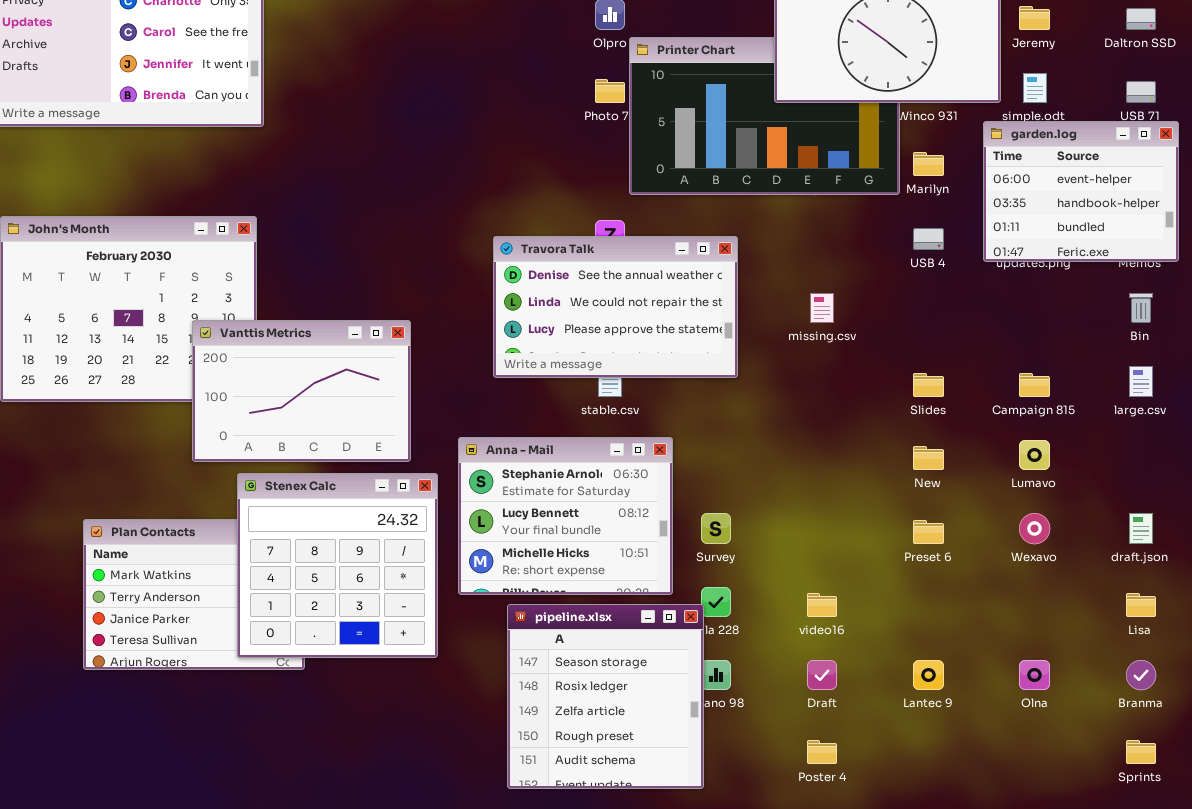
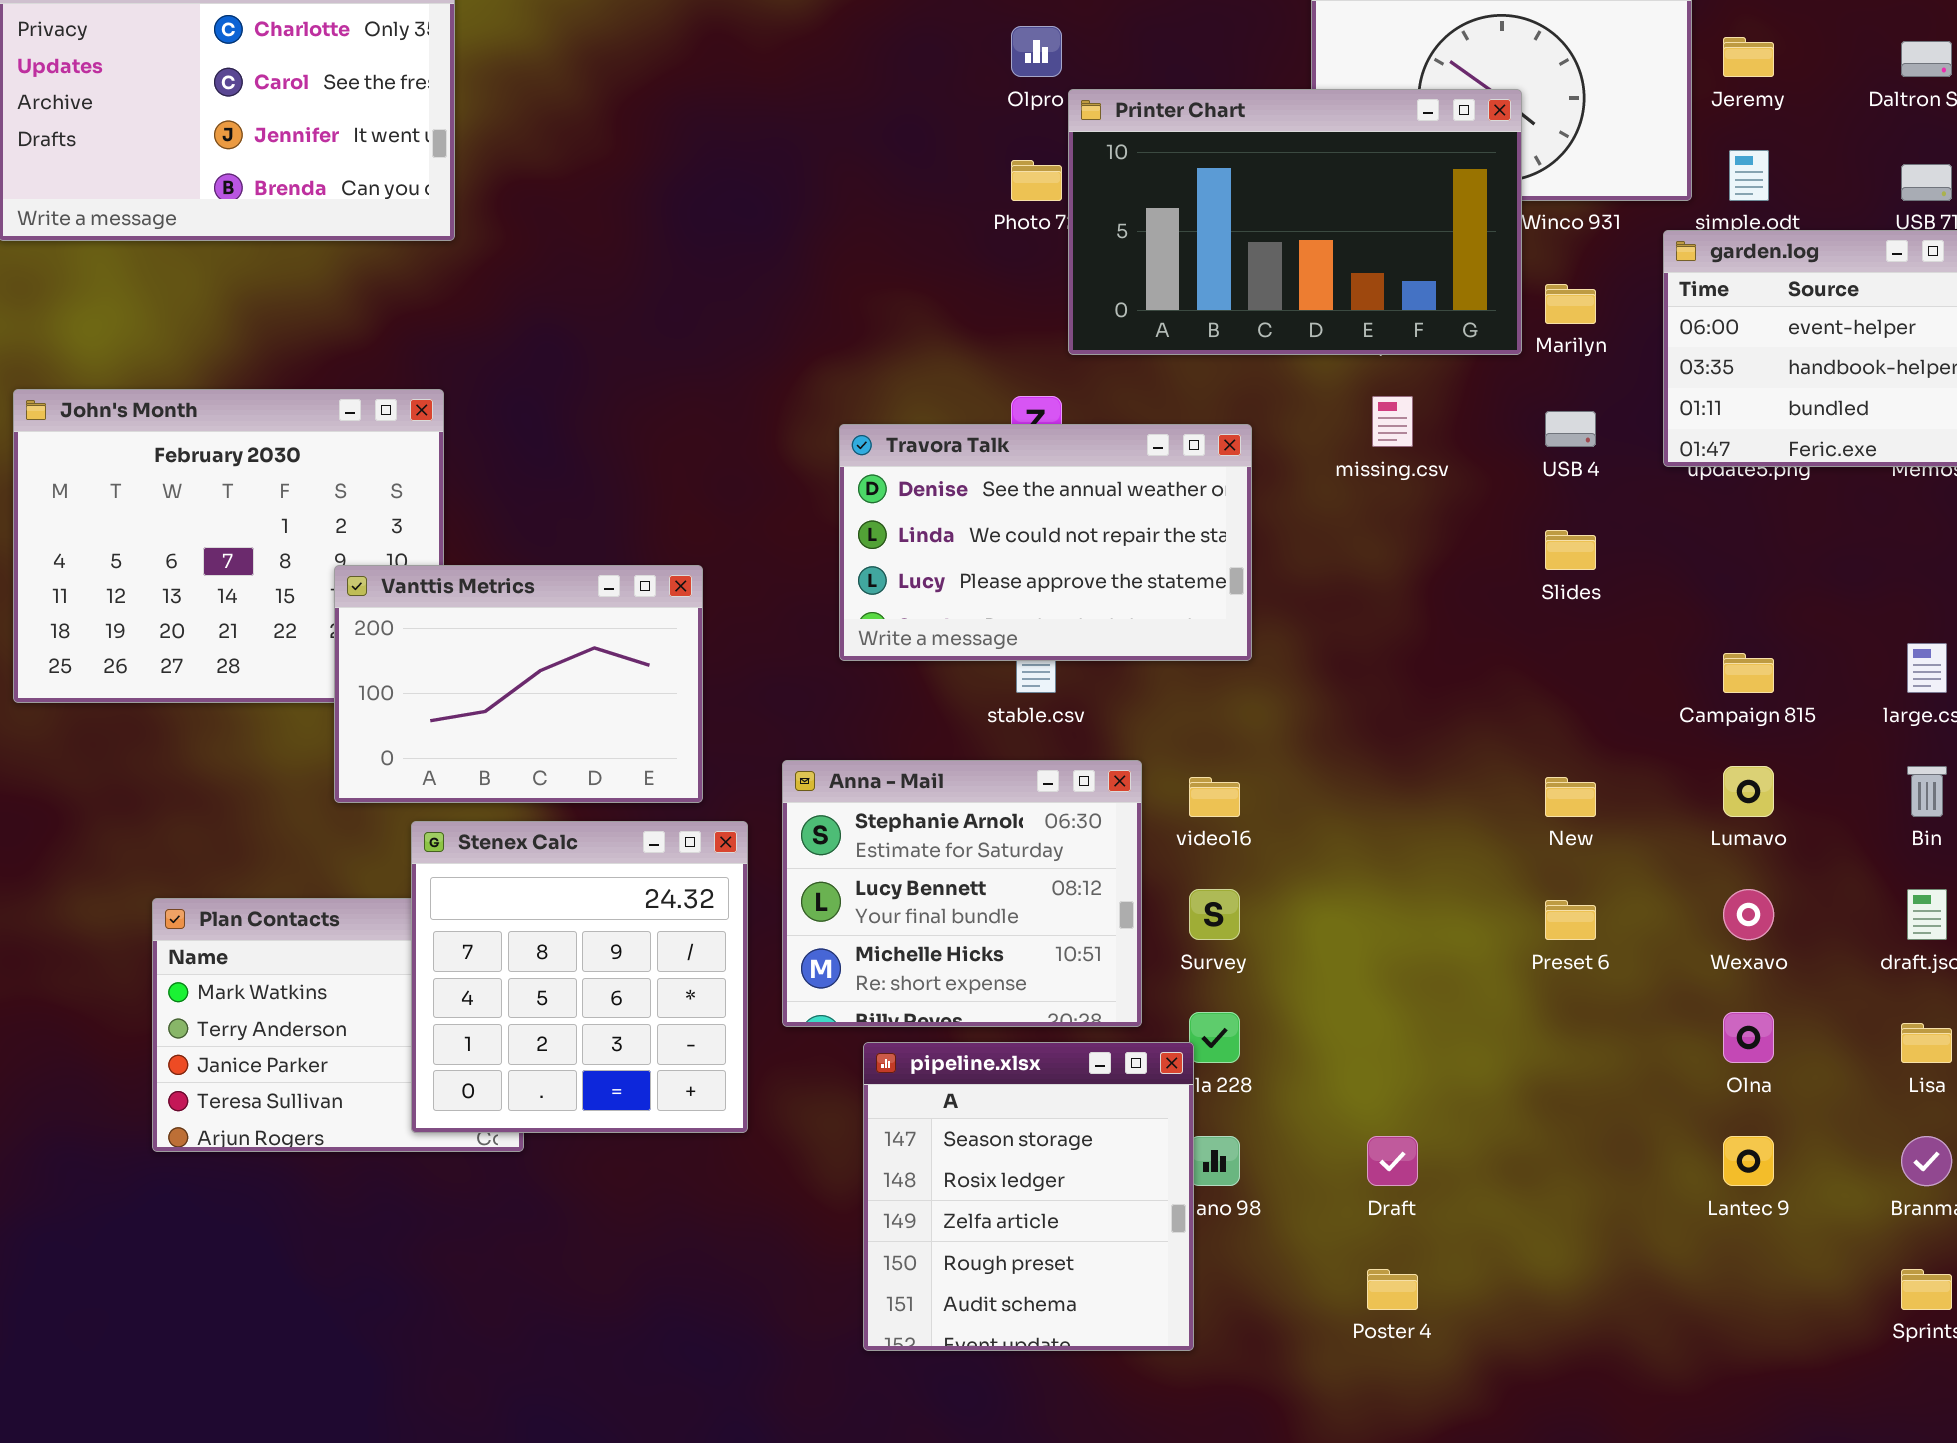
Printer Chart: [629,37,900,195] -> [1068,89,1522,355], raised
missing.csv: [810,293,834,323] -> [1372,396,1413,447], moved
Bin: [1129,293,1153,323] -> [1907,766,1947,817], moved
Slides: [913,373,944,397] -> [1545,530,1596,570], moved
video16: [807,593,837,617] -> [1189,777,1240,817], moved
Lantec 9: [913,660,944,690] -> [1723,1136,1774,1186], moved
Olna: [1019,660,1050,690] -> [1723,1012,1774,1063], moved

